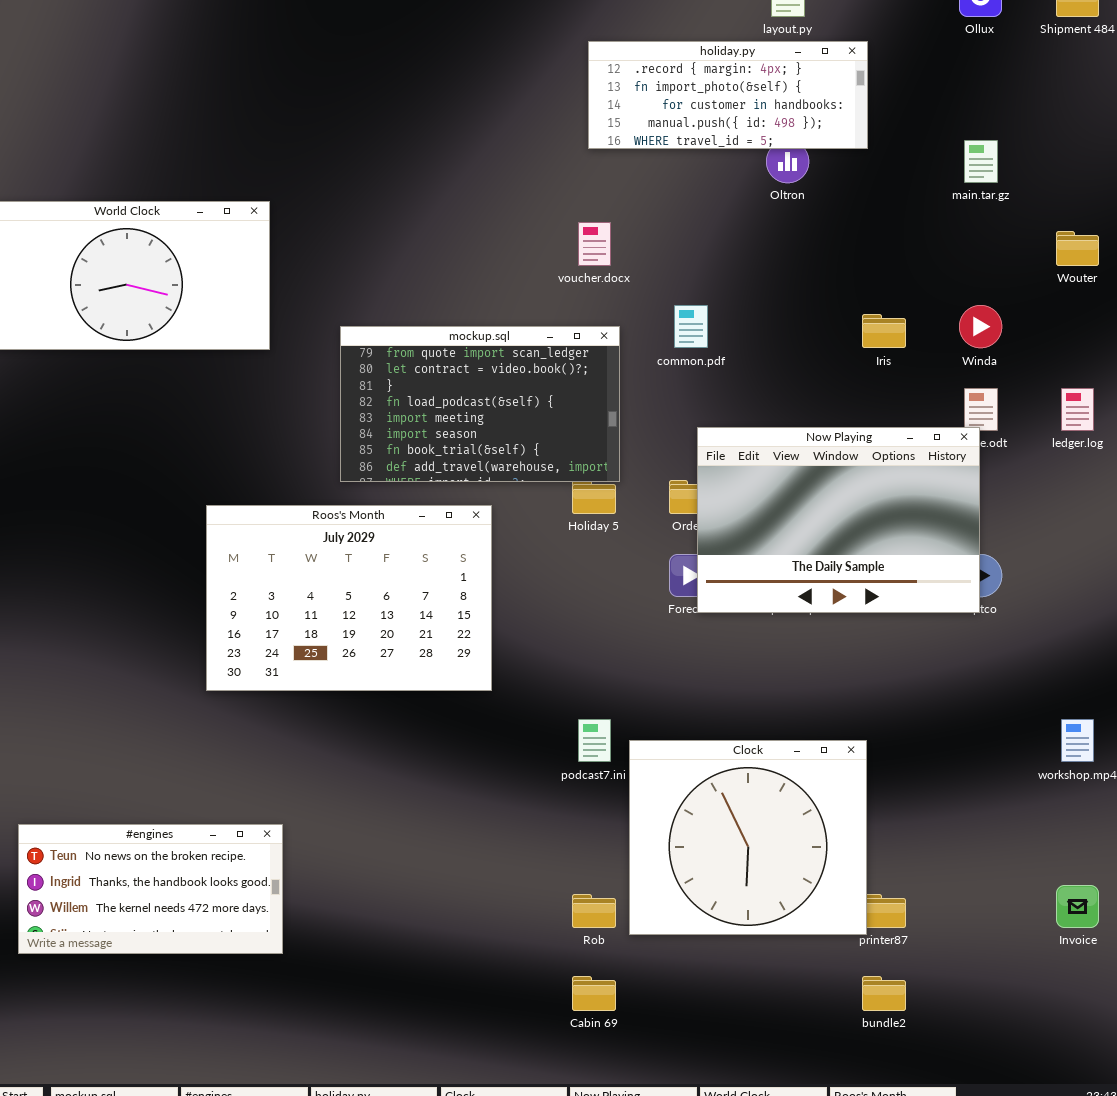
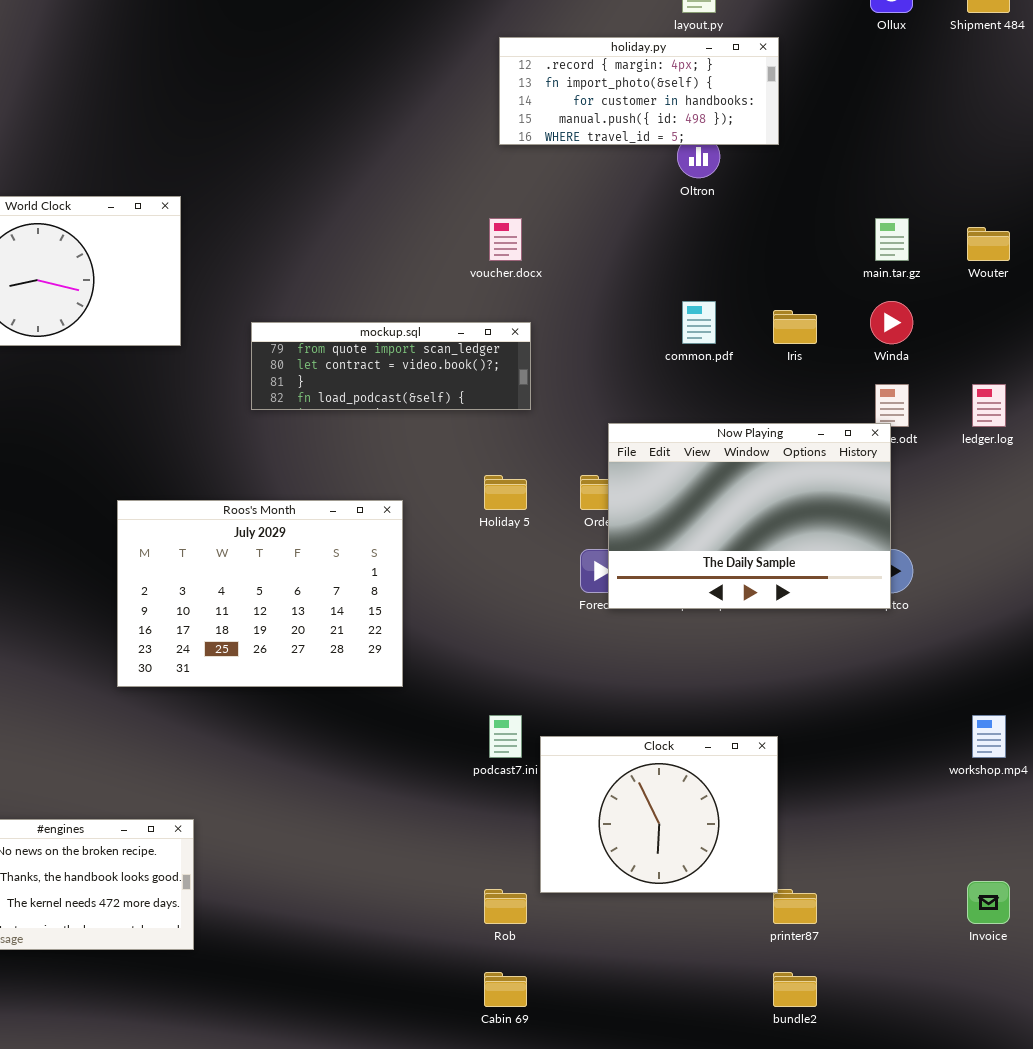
main.tar.gz: [964,140,998,183] -> [875,218,909,261], moved
common.pdf: [674,305,708,348] -> [682,301,716,344], moved
mockup.sql: [340,326,620,482] -> [251,322,531,410], resized
Clock: [629,740,867,935] -> [540,736,778,893], resized

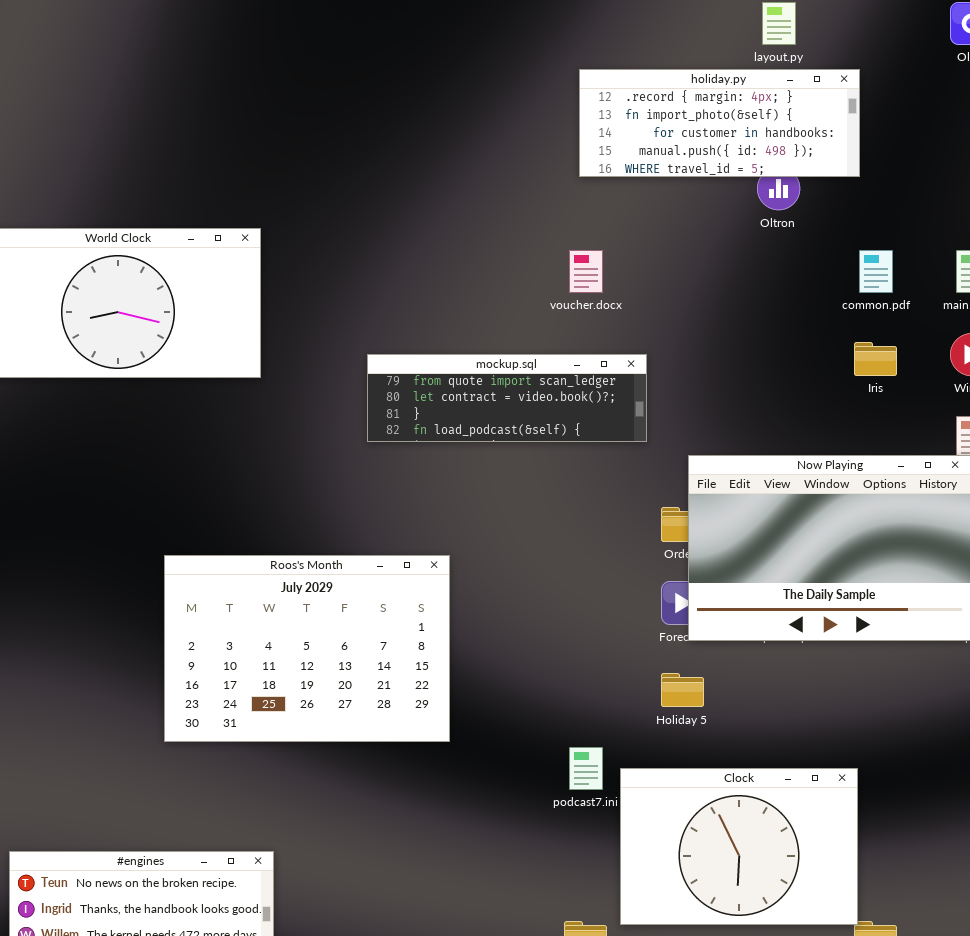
common.pdf: [682,301,716,344] -> [859,250,893,293], moved
mockup.sql: [251,322,531,410] -> [367,354,647,442], moved
Holiday 5: [484,475,527,510] -> [661,673,704,707], moved
Roos's Month: [117,500,403,687] -> [164,555,450,742], moved

